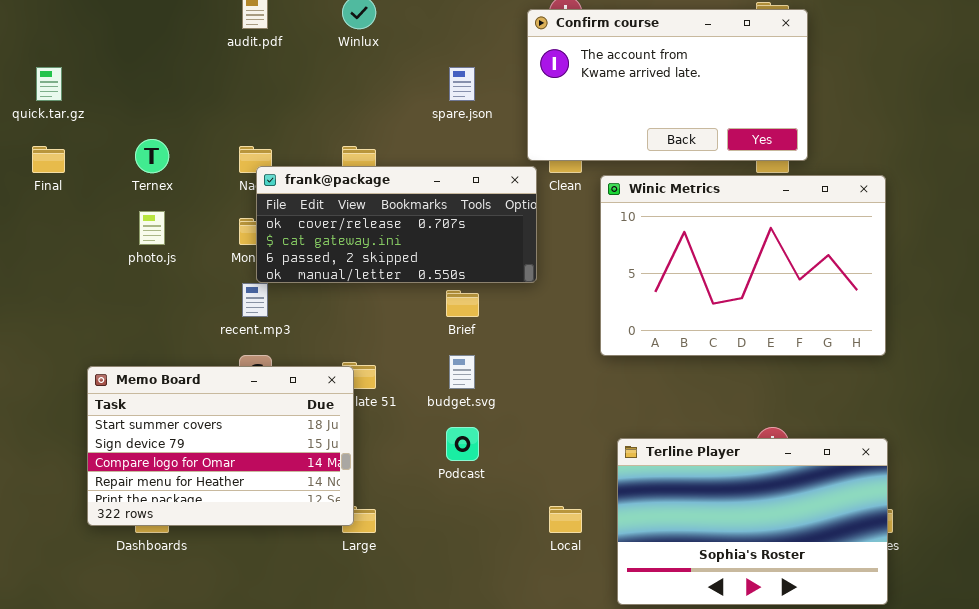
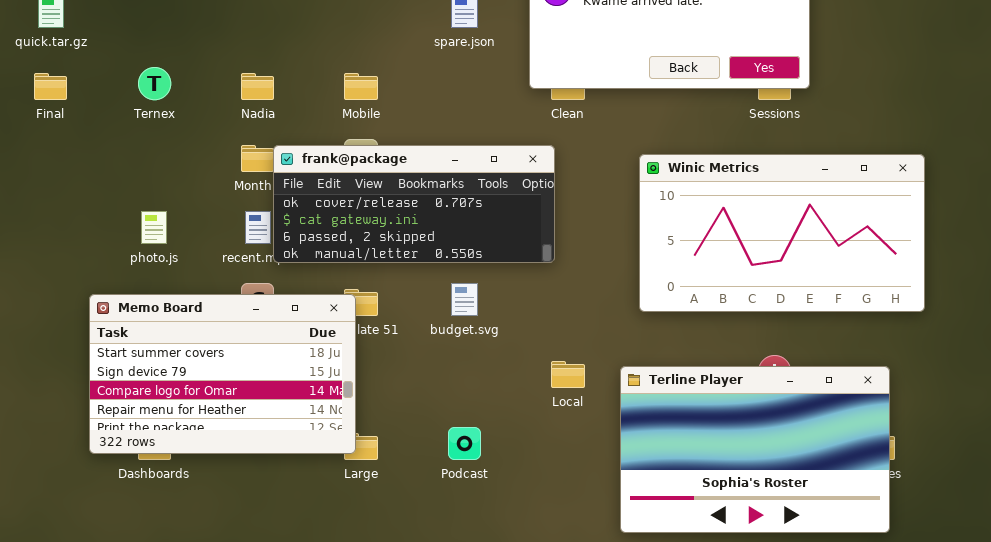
frank@package: [256,166,537,283] -> [273,145,555,263], moved
Winic Metrics: [600,175,886,356] -> [639,154,925,312], moved, resized
photo.js: [139,211,165,245] -> [141,211,167,244], moved
Podcast: [446,427,479,461] -> [448,427,481,460], moved
Local: [549,506,582,533] -> [551,361,585,388], moved

